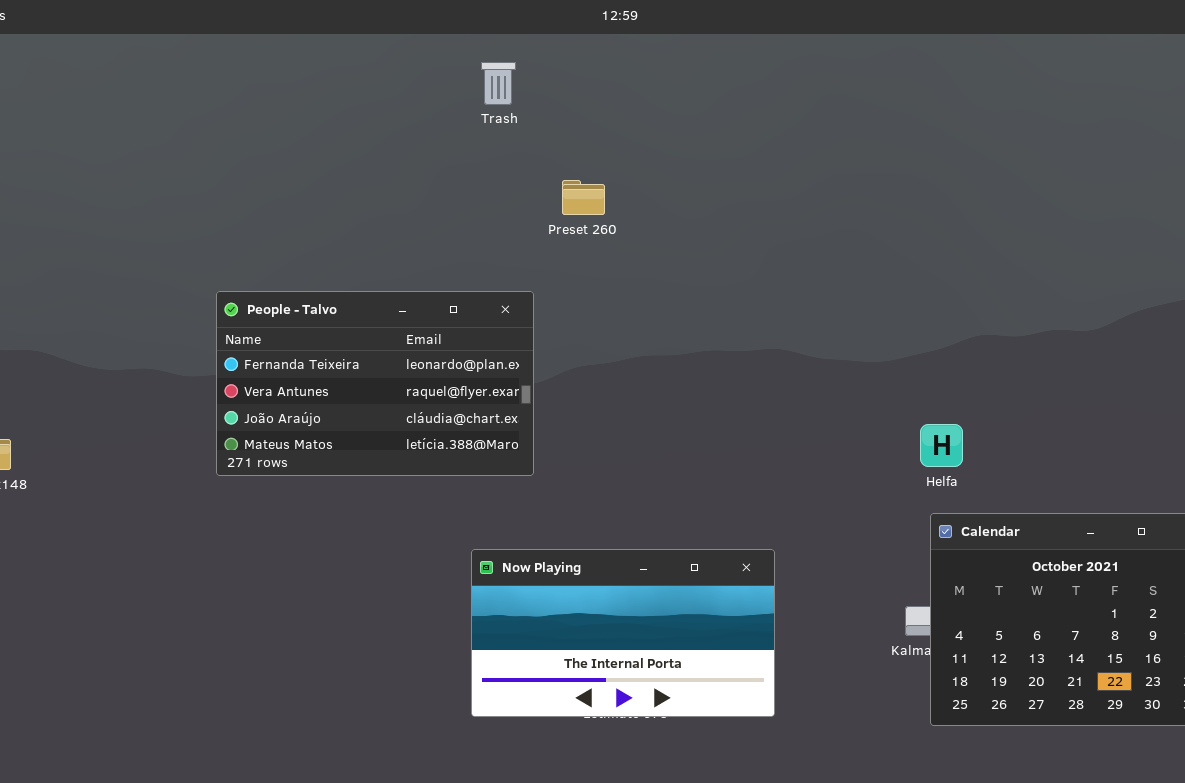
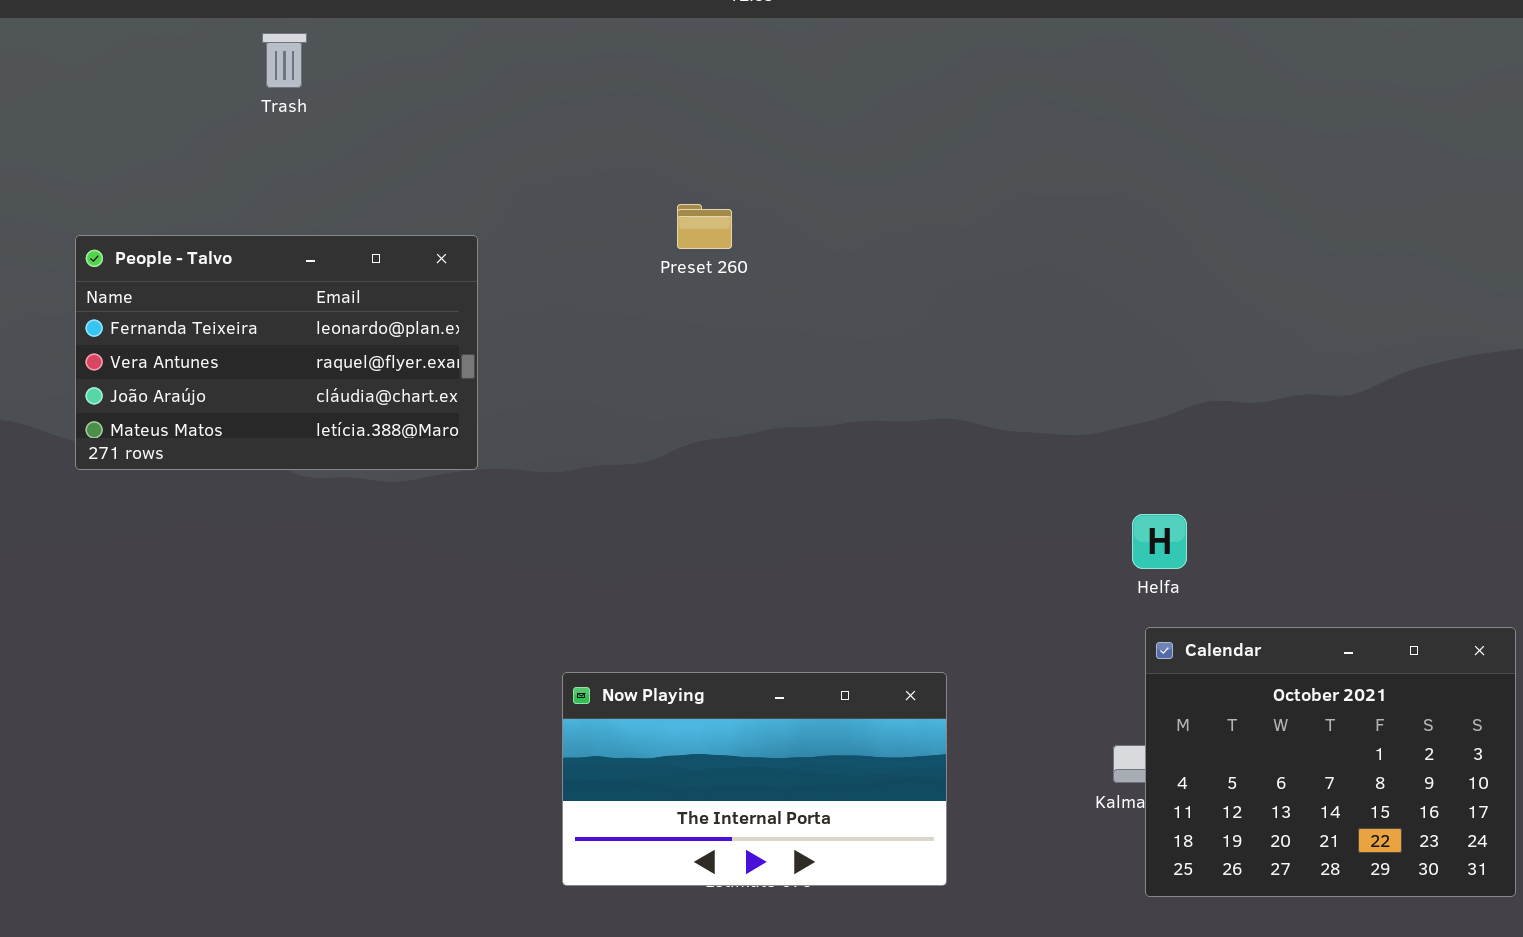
Trash: [481,62,516,105] -> [262,33,307,88], moved
People - Talvo: [216,291,534,476] -> [75,235,478,470], moved

